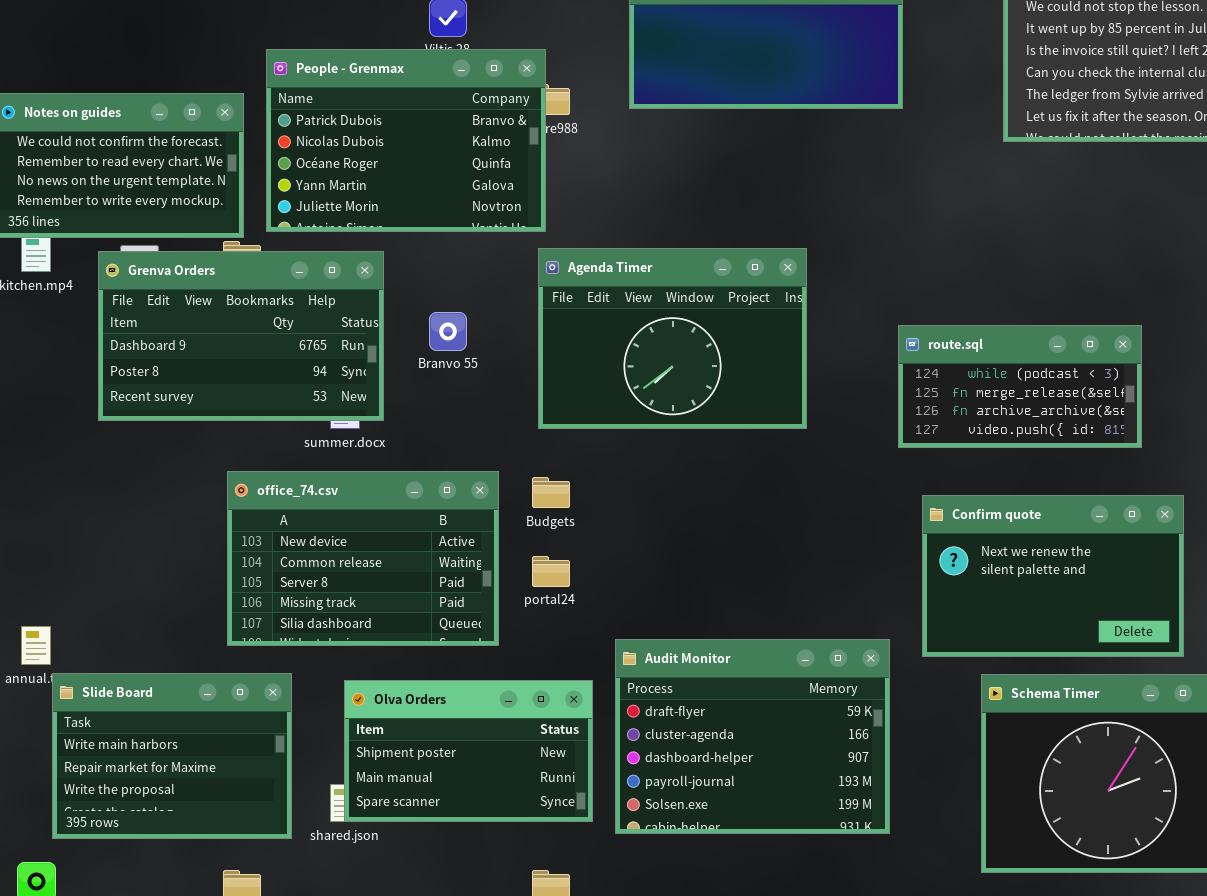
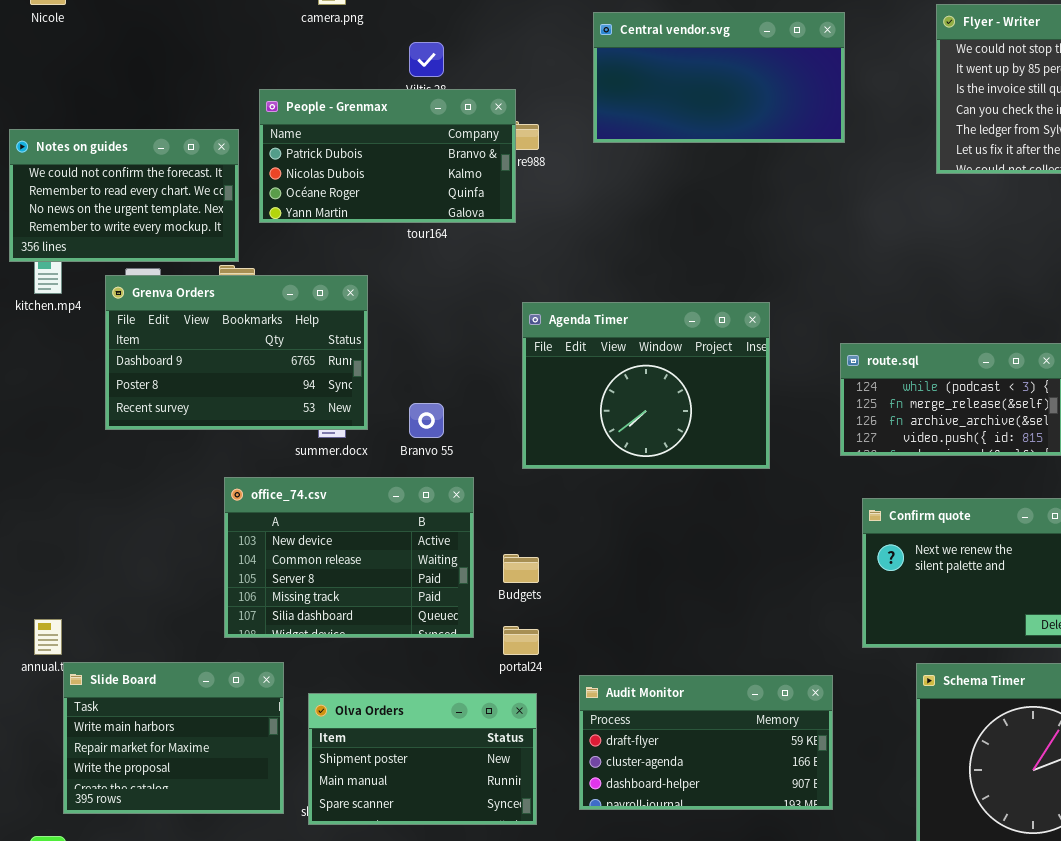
People - Grenmax: [266,49,546,232] -> [259,89,516,223], resized
Agenda Timer: [538,248,807,429] -> [522,302,770,469], moved
Branvo 55: [429,312,467,351] -> [409,403,444,438], moved
Budgets: [532,477,570,508] -> [503,554,539,583], moved
portal24: [532,556,570,587] -> [503,626,539,655], moved
Audit Monitor: [615,639,890,834] -> [579,675,833,810], resized
Olva Orders: [344,680,593,822] -> [308,693,537,825], moved

